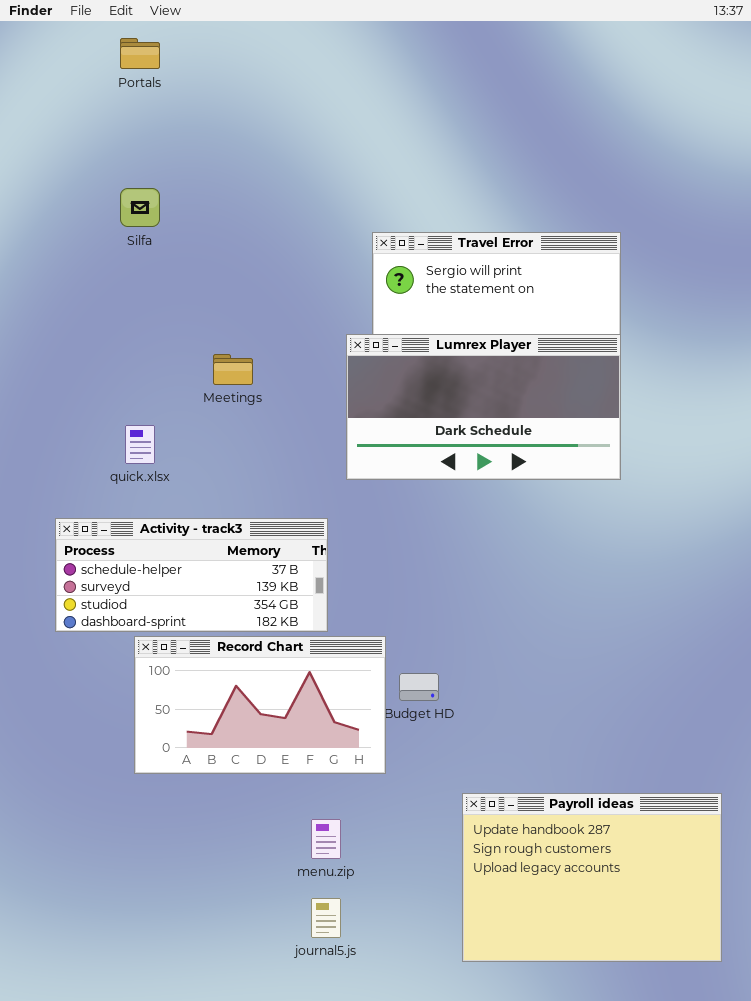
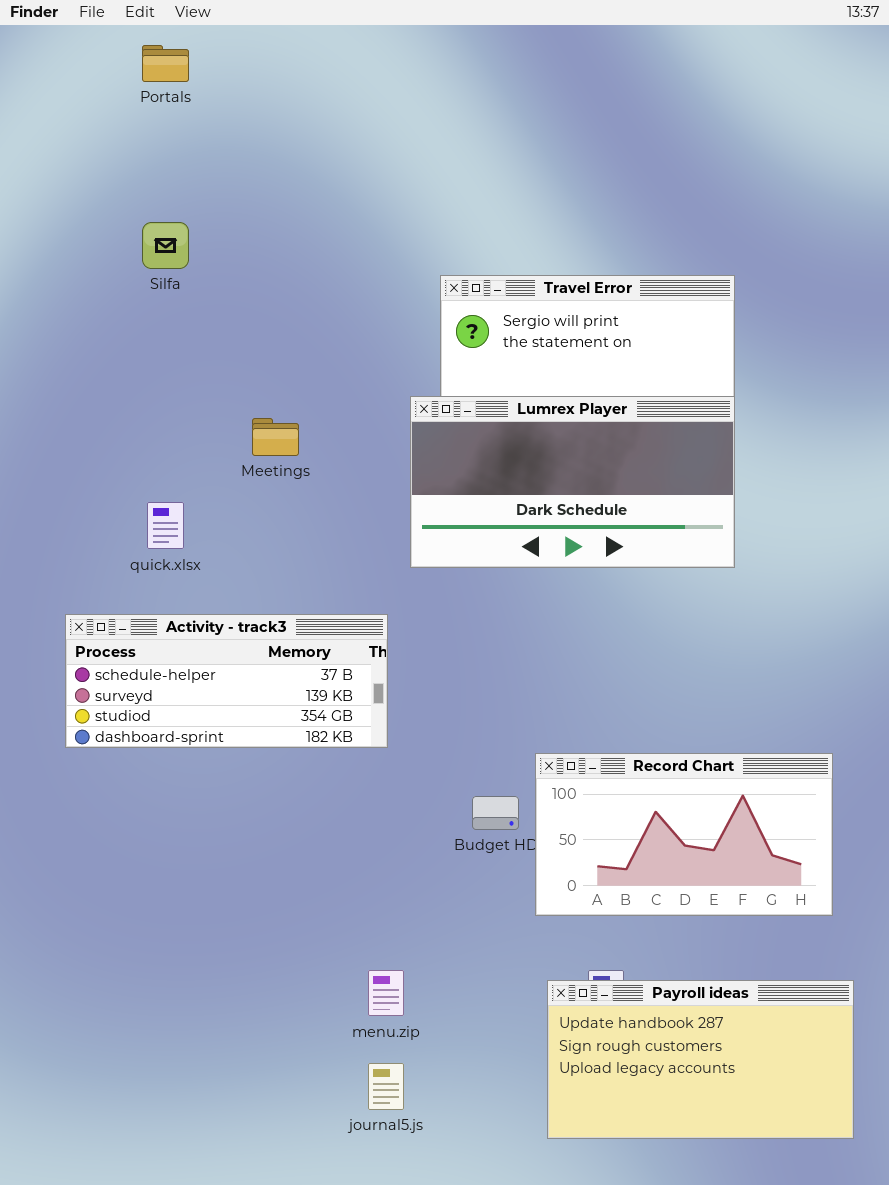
Record Chart: [134,636,386,774] -> [535,753,833,916], moved
Payroll ideas: [462,793,722,962] -> [547,980,854,1139], resized

